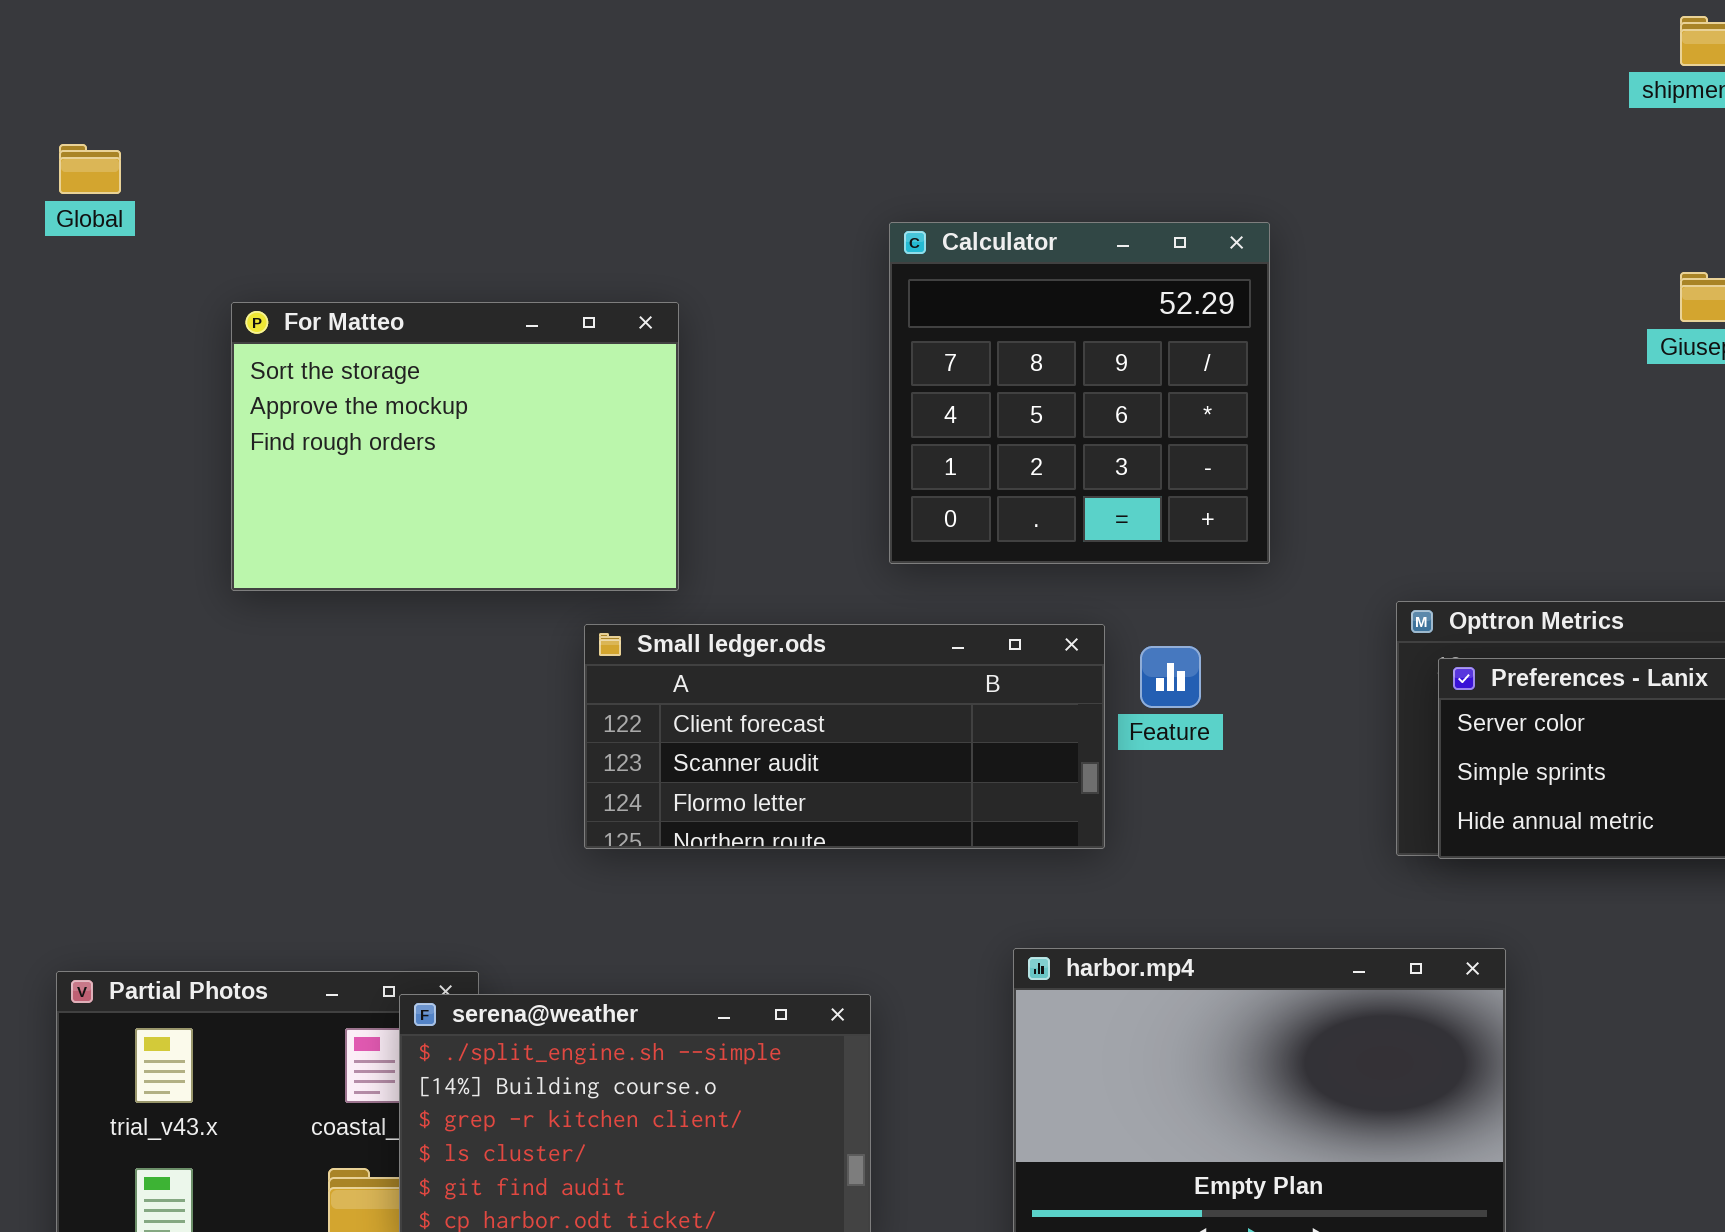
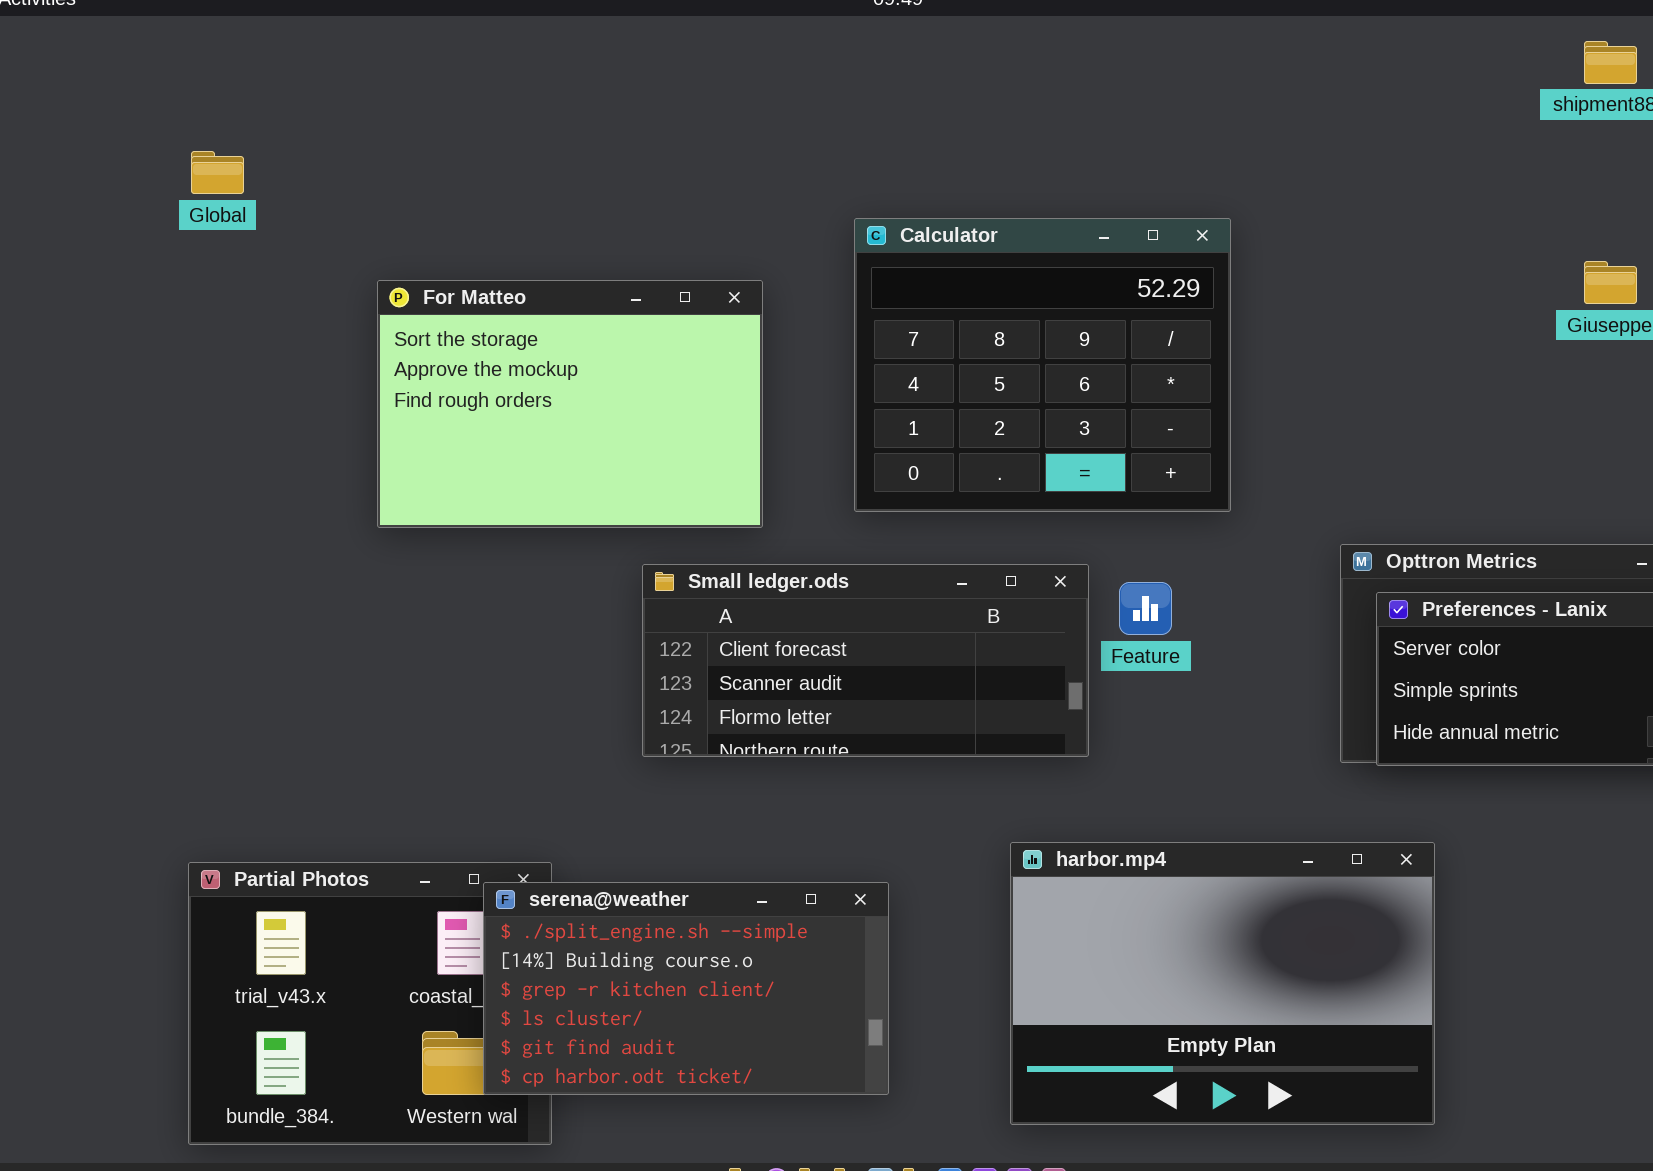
Calculator: [889,222,1270,564] -> [854,218,1231,512], resized
For Matteo: [231,302,679,591] -> [377,280,763,528], moved

